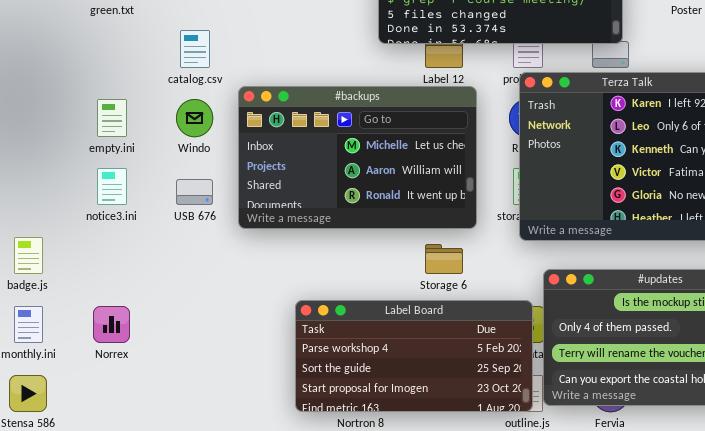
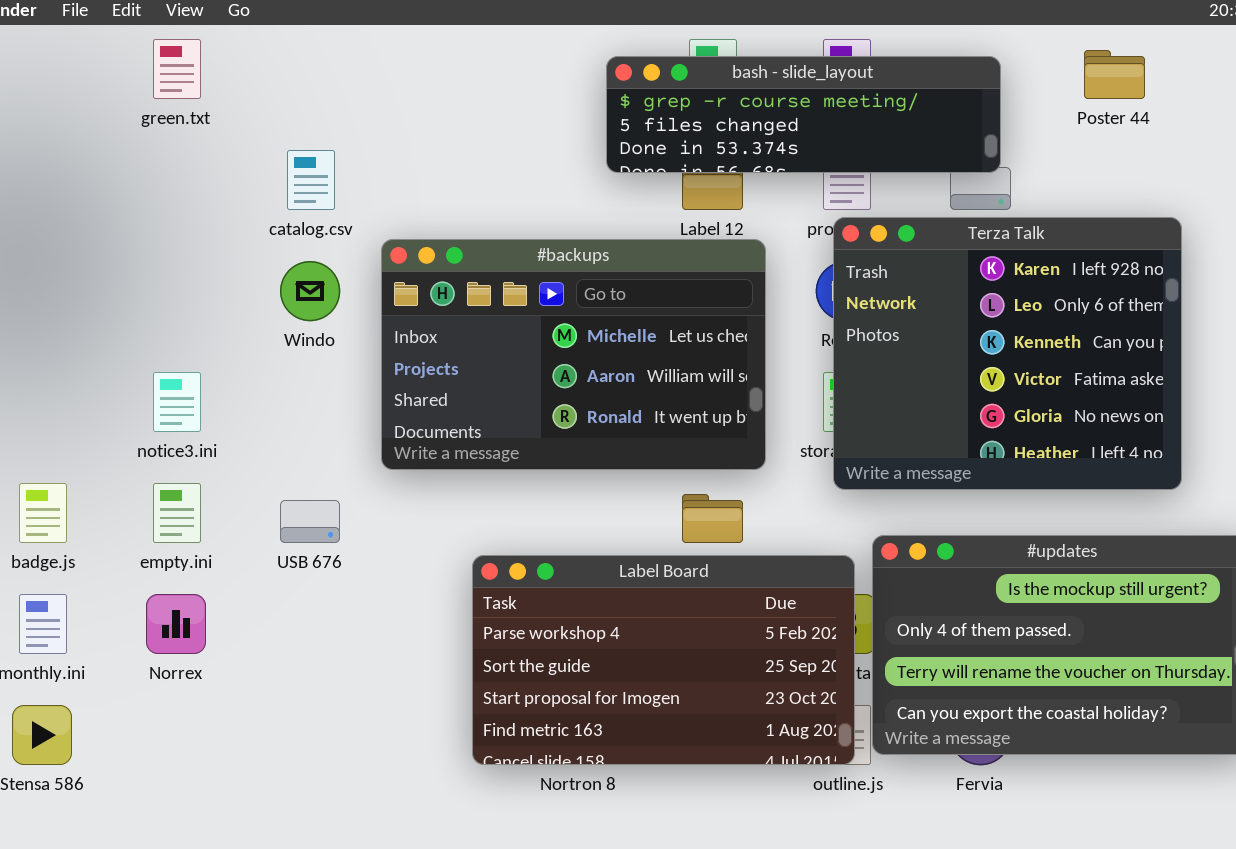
empty.ini: [97,99,127,137] -> [153,483,201,543], moved
USB 676: [176,179,213,205] -> [280,500,340,543], moved
Label Board: [295,300,533,412] -> [472,555,855,765], resized

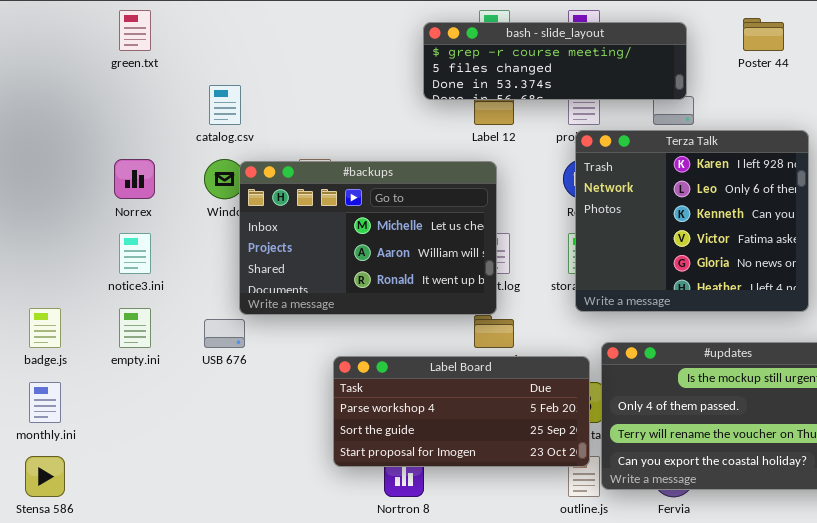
#backups: [381,239,766,470] -> [239,161,497,315], moved
Label Board: [472,555,855,765] -> [333,356,590,467], resized
Norrex: [146,594,206,654] -> [114,159,155,199], moved

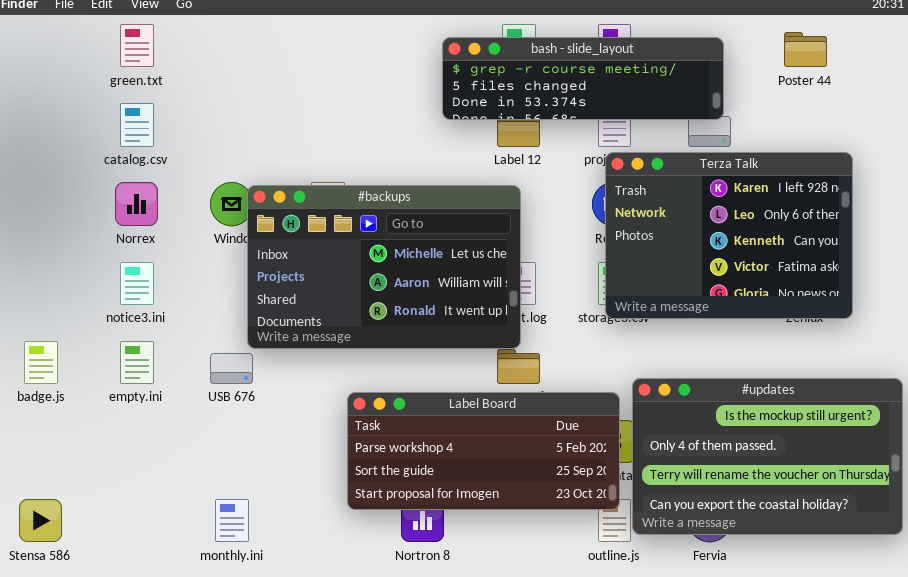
catalog.csv: [209,85,241,125] -> [120,103,154,147], moved
Terza Talk: [575,130,809,312] -> [605,152,853,319], resized
monthly.ini: [29,382,61,423] -> [215,499,249,542], moved

